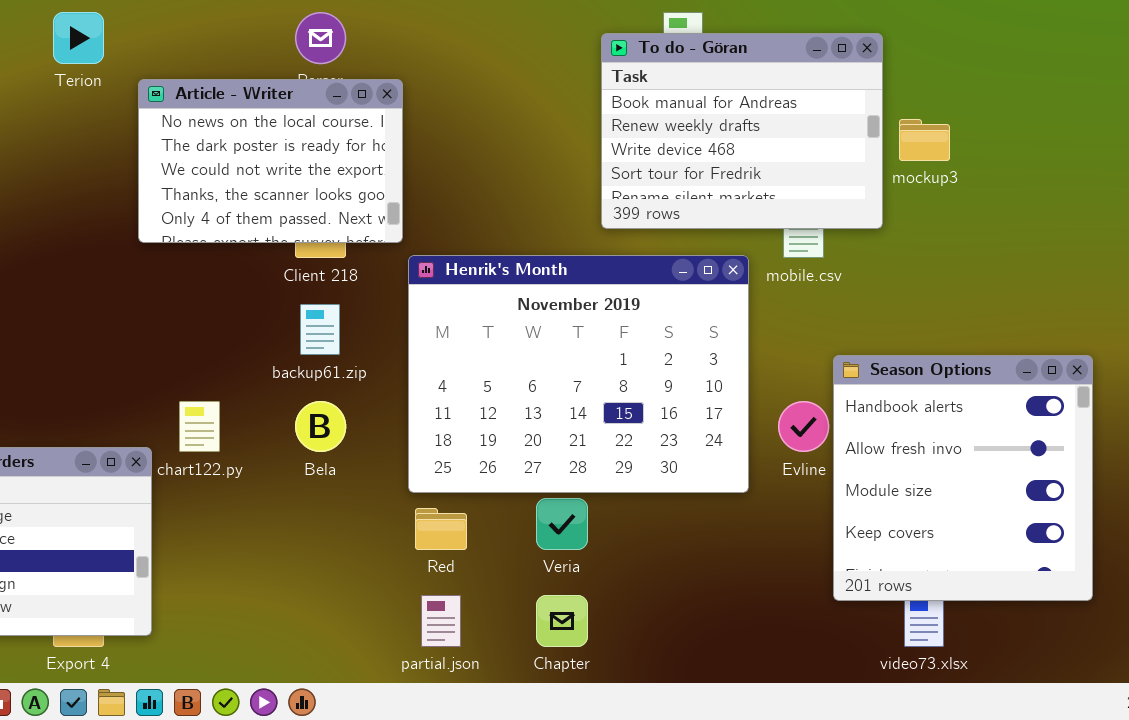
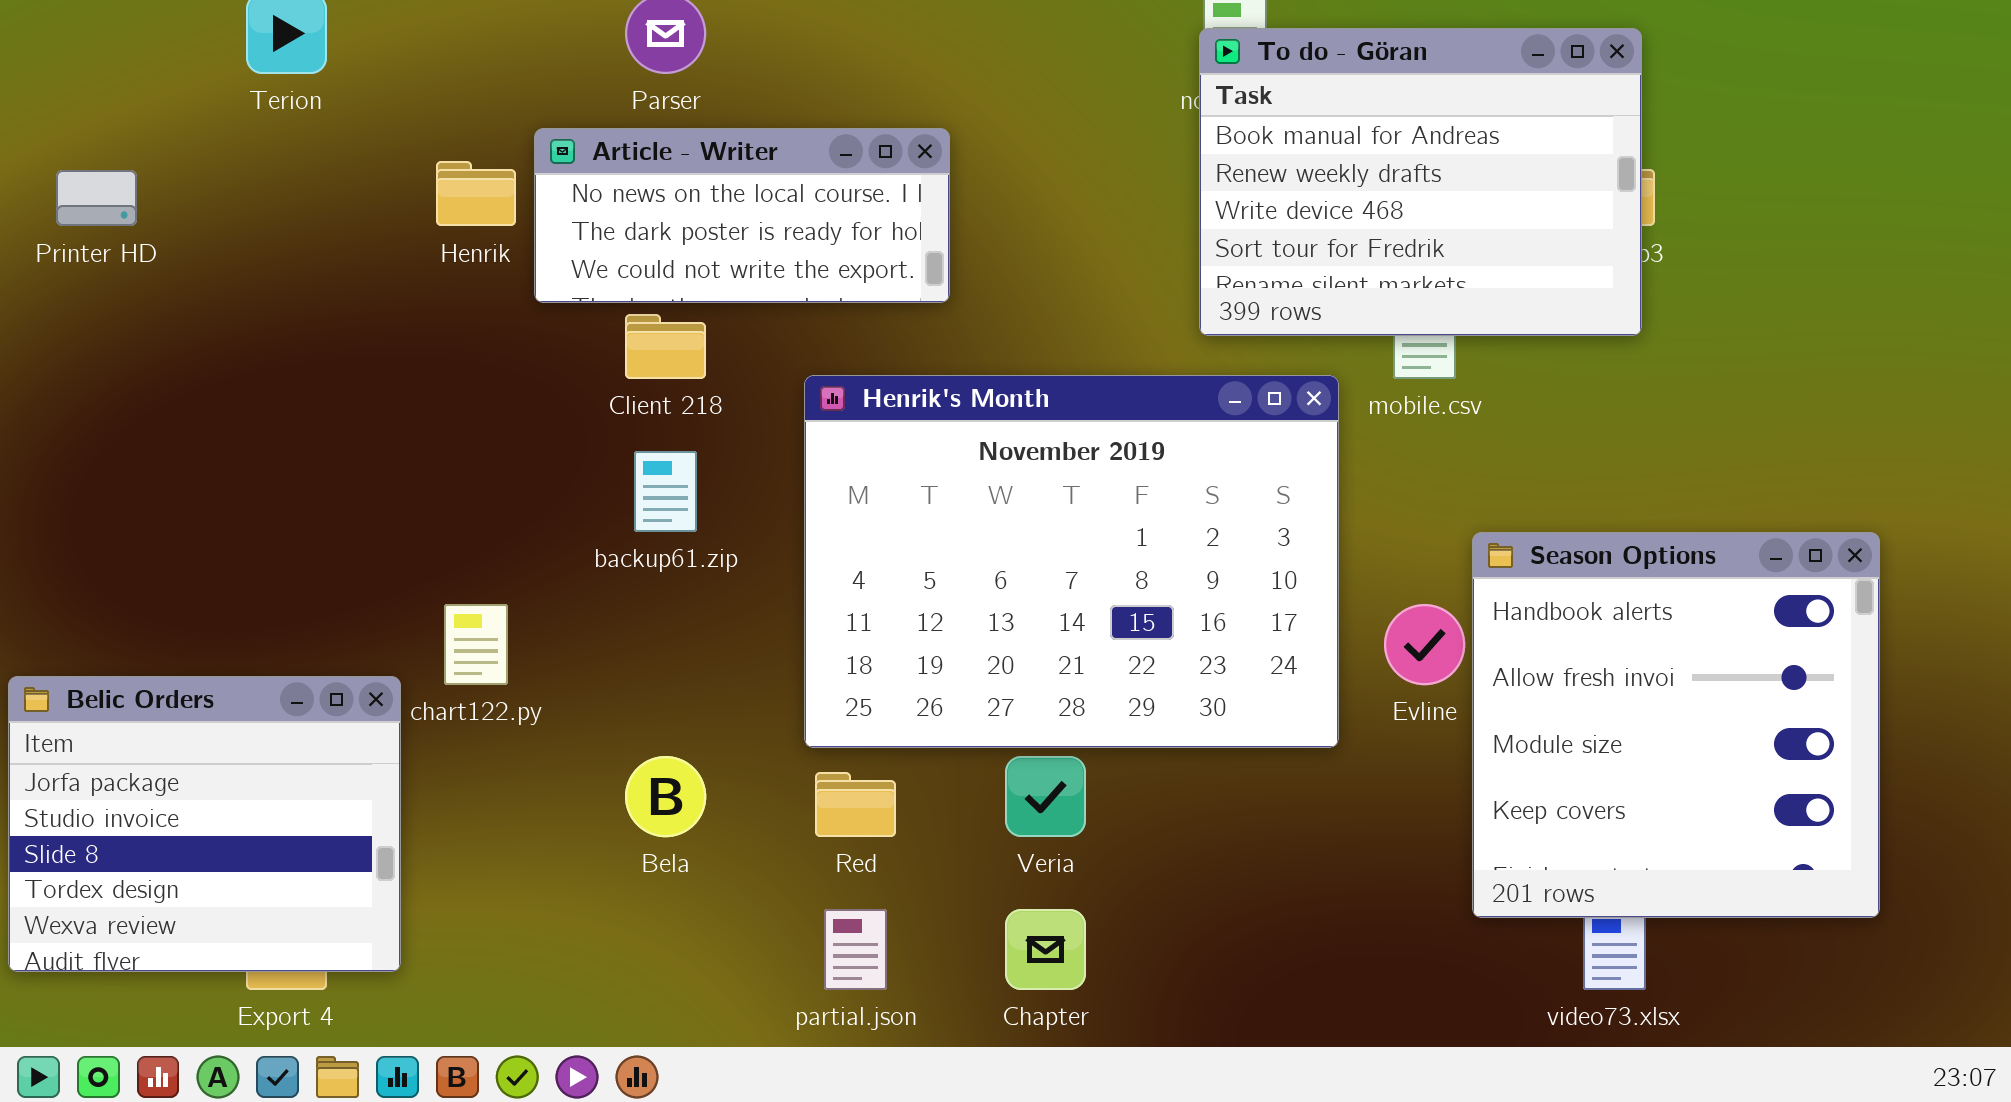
To do - Göran: [601,33,883,229] -> [1199,28,1642,336], moved
Article - Writer: [138,79,403,243] -> [534,128,950,303], moved, resized
Bela: [295,401,346,452] -> [625,756,706,837], moved

